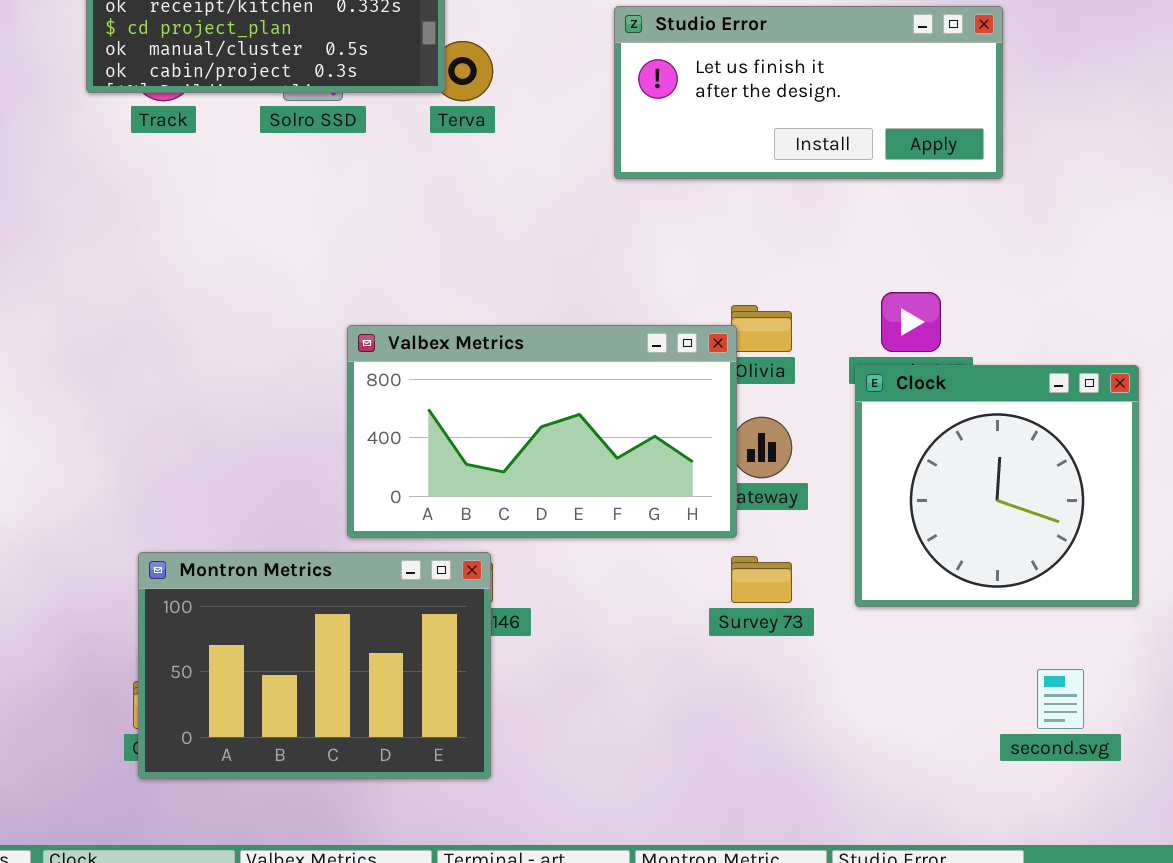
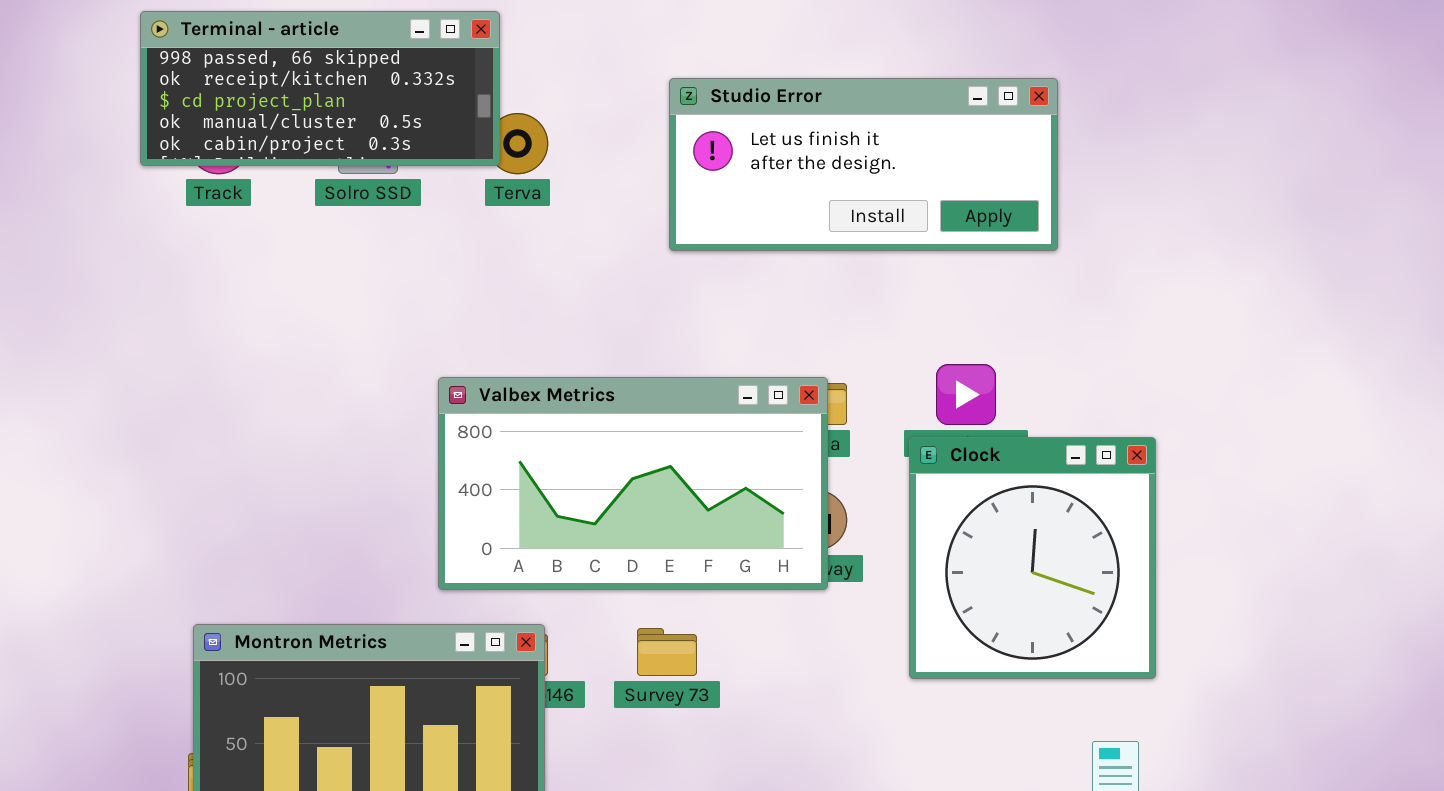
Valbex Metrics: [347,325,737,538] -> [438,377,828,590], moved
Clock: [855,365,1139,607] -> [909,437,1156,679], resized
Survey 73: [731,556,792,603] -> [637,628,697,676], moved

